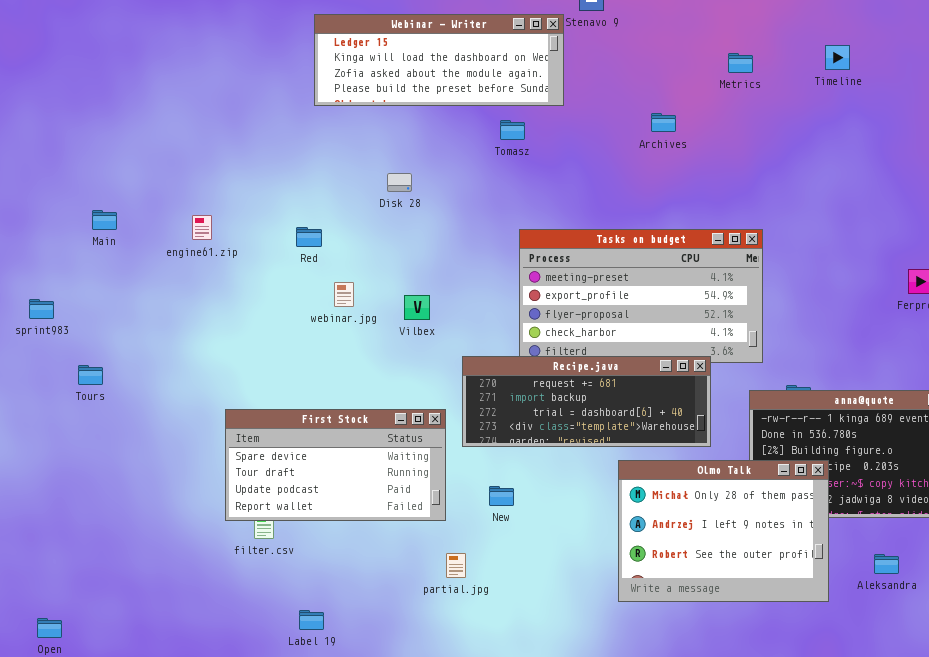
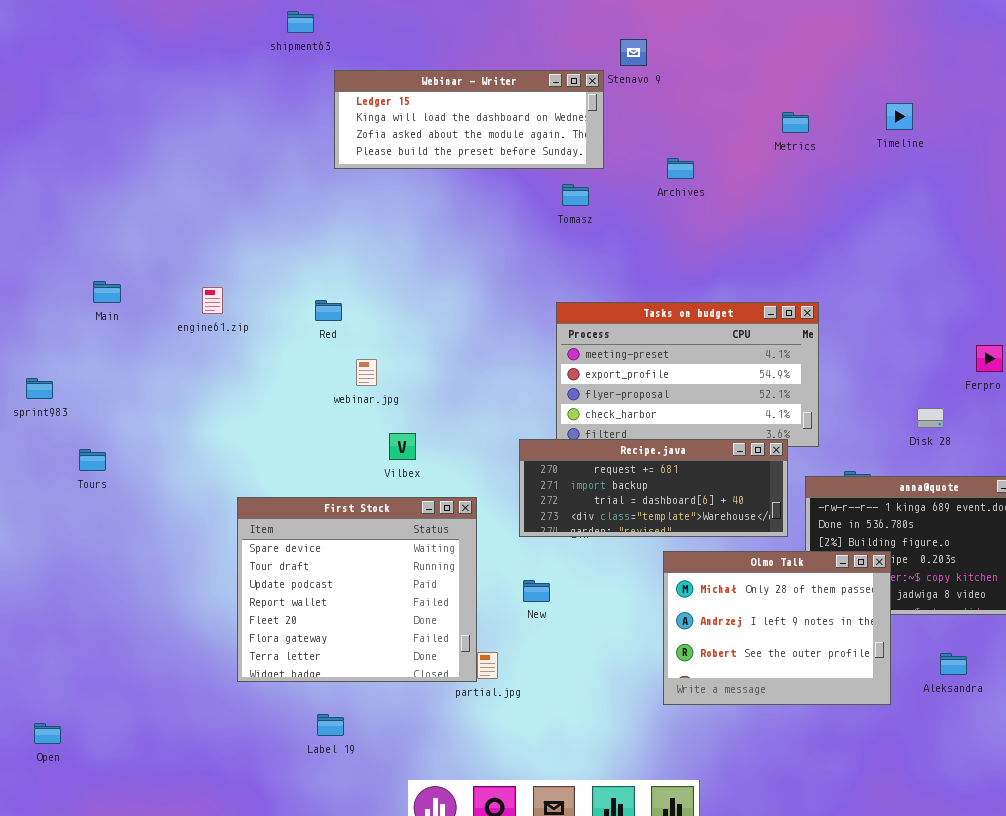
Archives: [651,113,676,132] -> [667,158,694,179], moved
Tomasz: [500,120,525,140] -> [562,184,589,206], moved
Disk 28: [387,173,412,192] -> [917,408,944,428], moved
Vilbex: [404,295,430,320] -> [389,433,416,460], moved
Recipe.java: [462,356,711,447] -> [519,439,788,537], moved
First Stock: [225,409,446,521] -> [237,497,477,682], resized

